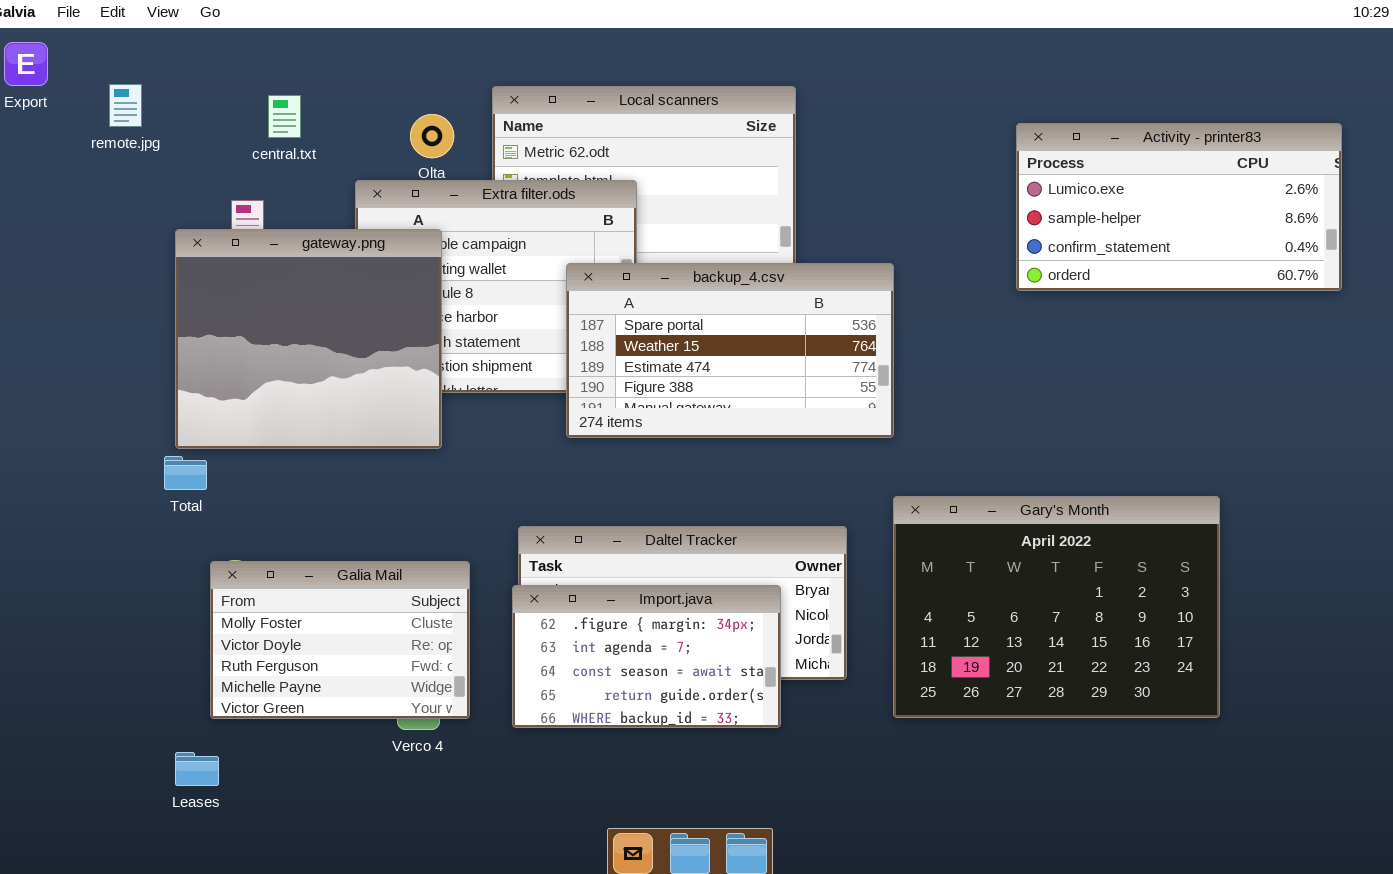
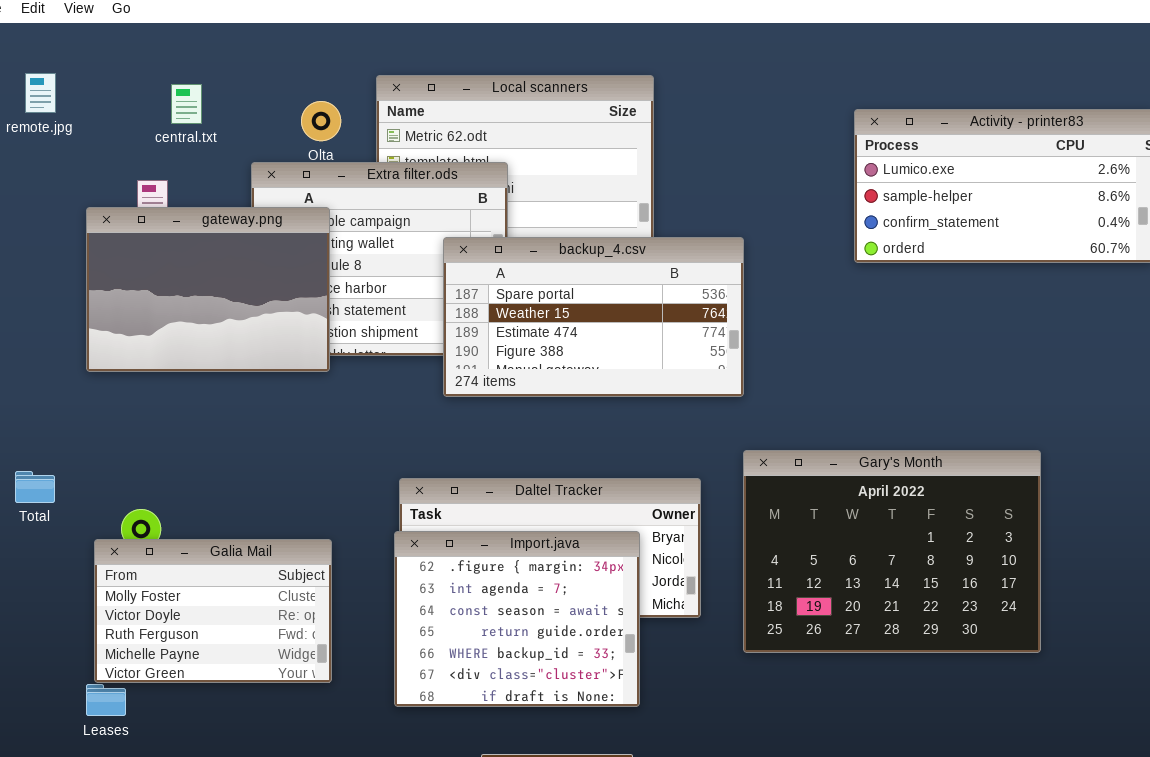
gateway.png: [175,229,442,449] -> [86,207,330,372], resized
Total: [164,456,207,490] -> [15,471,55,503], moved
Galia Mail: [210,561,470,719] -> [94,539,332,683], moved
Import.java: [512,585,781,728] -> [394,531,640,707], resized

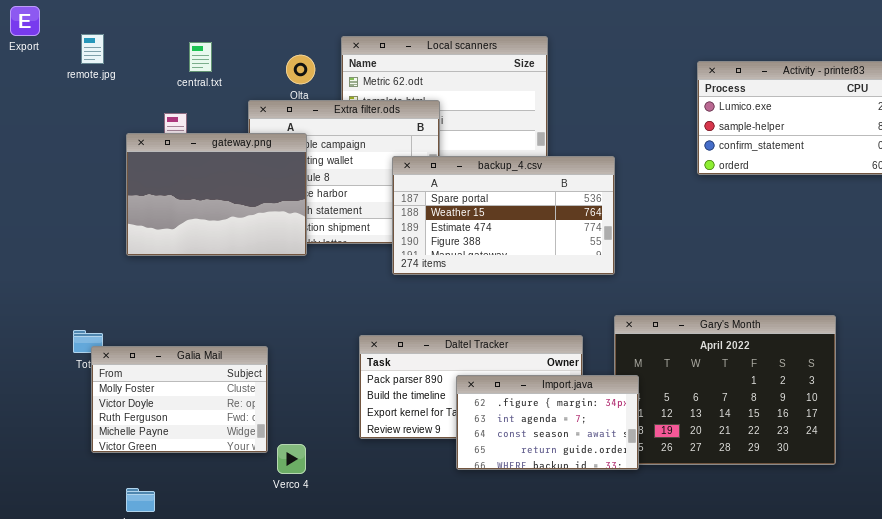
Import.java: [394,531,640,707] -> [456,375,639,470], moved, resized
Galia Mail: [94,539,332,683] -> [91,346,268,453], moved

